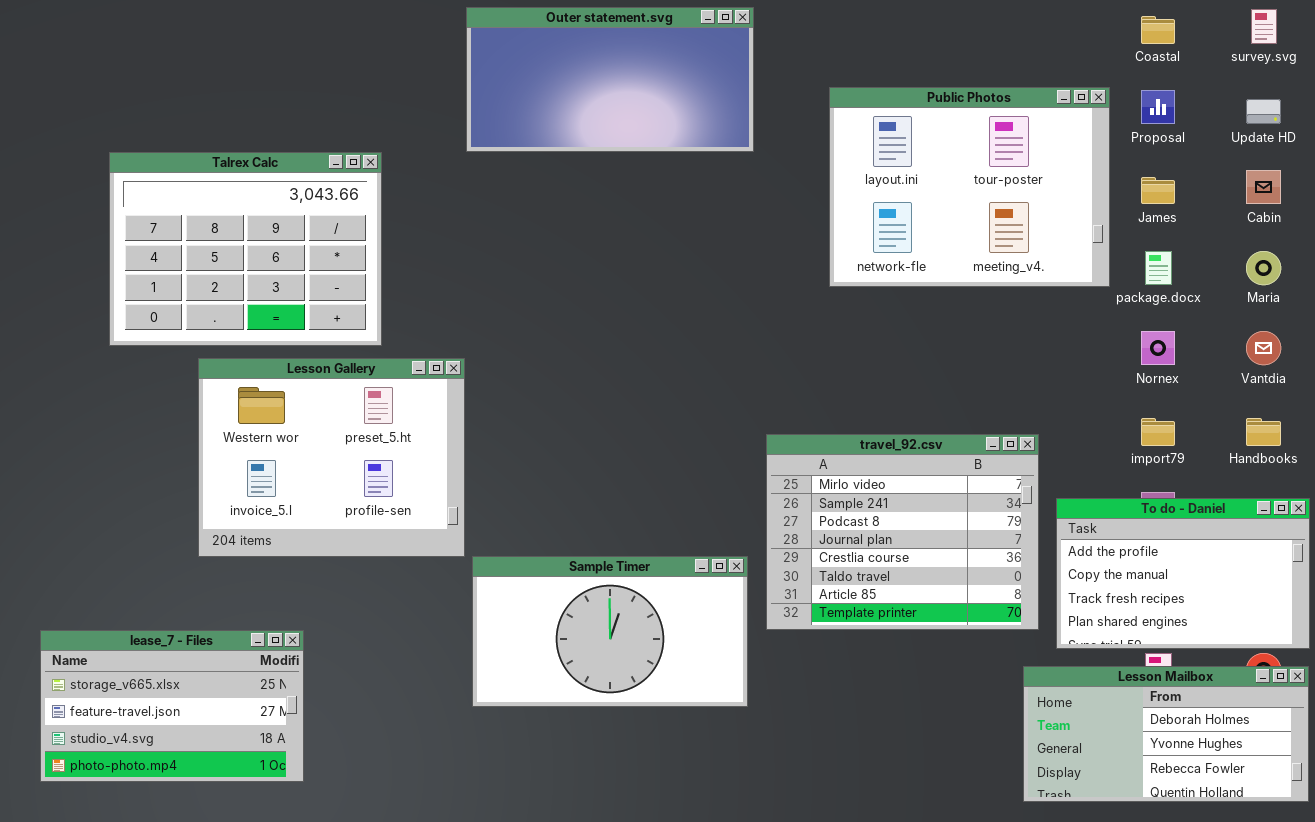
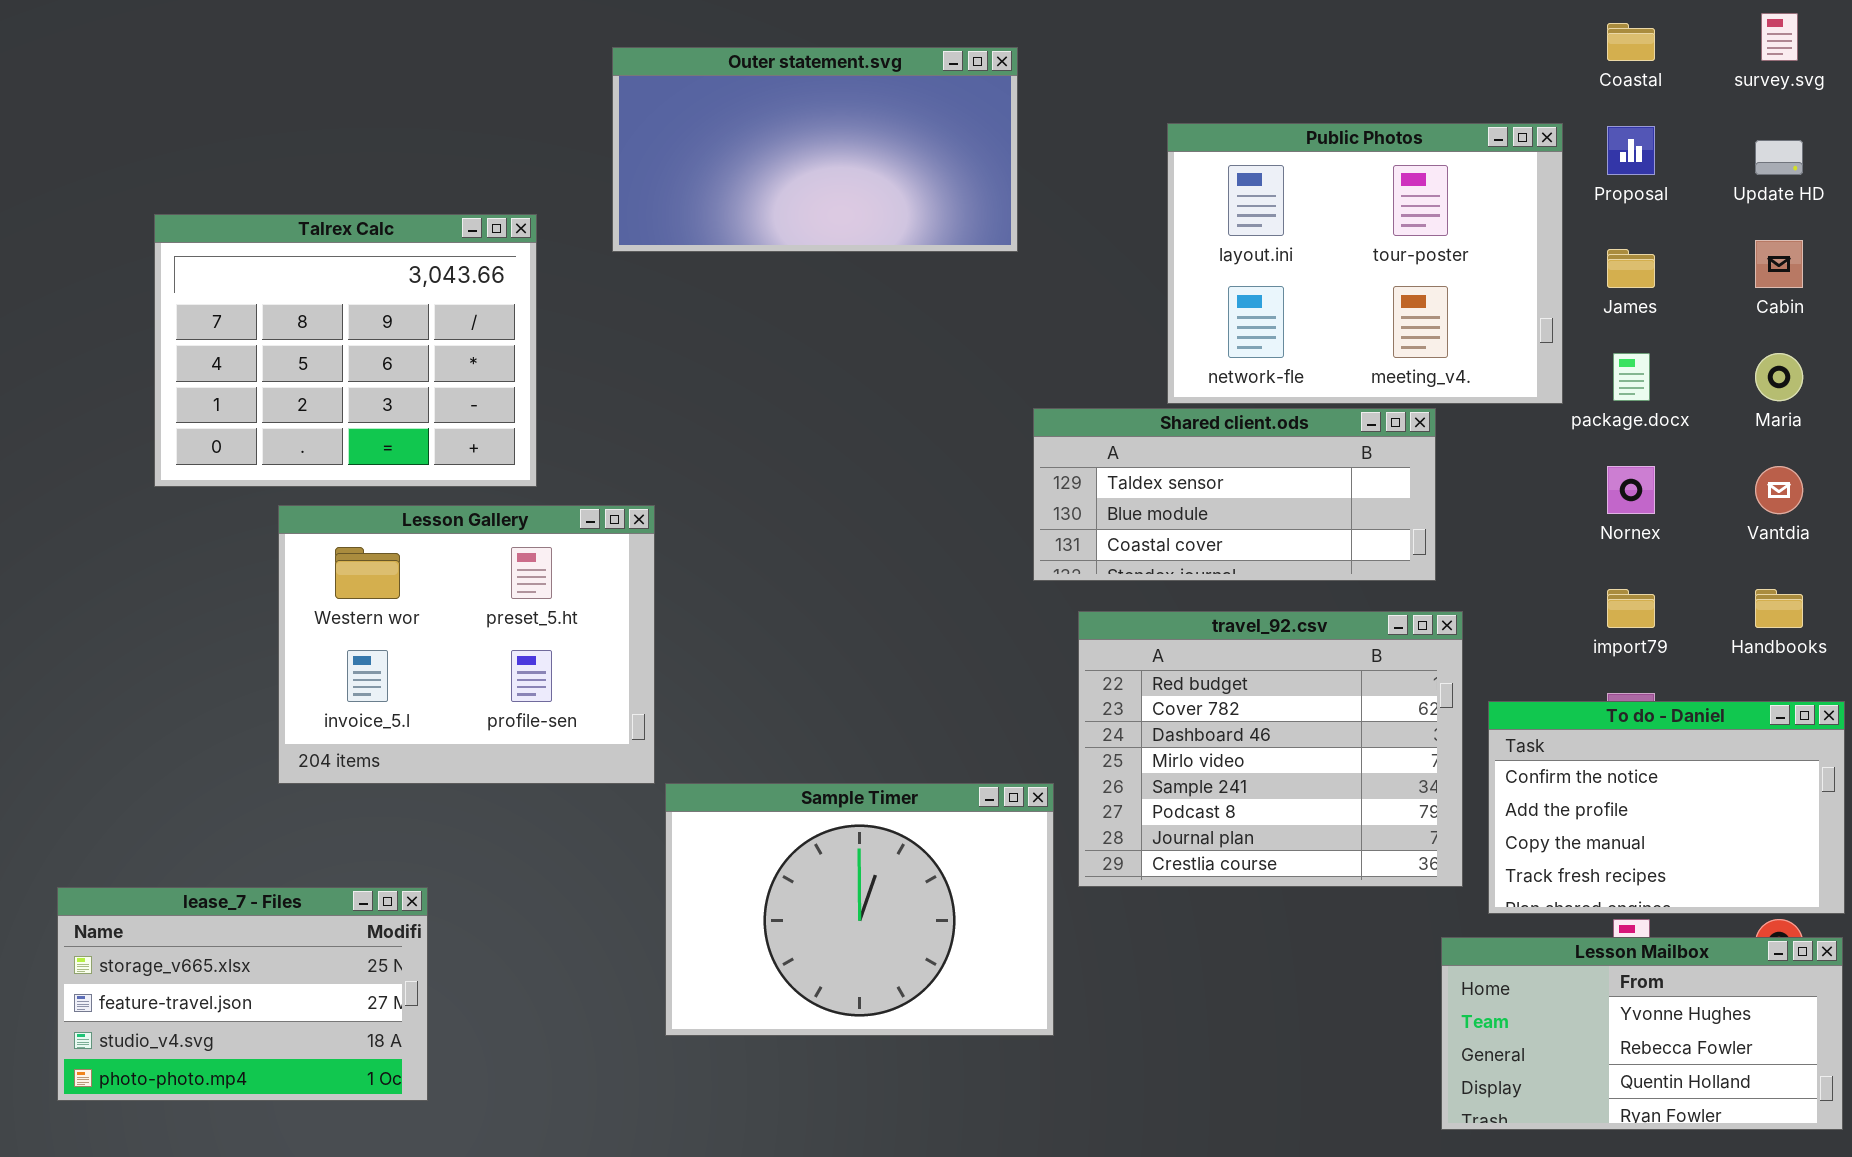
Outer statement.svg: [466,7,754,152] -> [612,47,1018,252], moved
Shared client.ods: none -> [1033,408,1436,581], opened
travel_92.csv: [766,434,1039,630] -> [1078,611,1463,887], scrolled up 3 rows
To do - Daniel: [1056,498,1310,649] -> [1488,701,1845,914], scrolled up 1 row
Sample Timer: [472,556,748,707] -> [665,783,1054,1036], resized
Lesson Mailbox: [1023,666,1309,802] -> [1441,937,1843,1130], scrolled down 1 row

